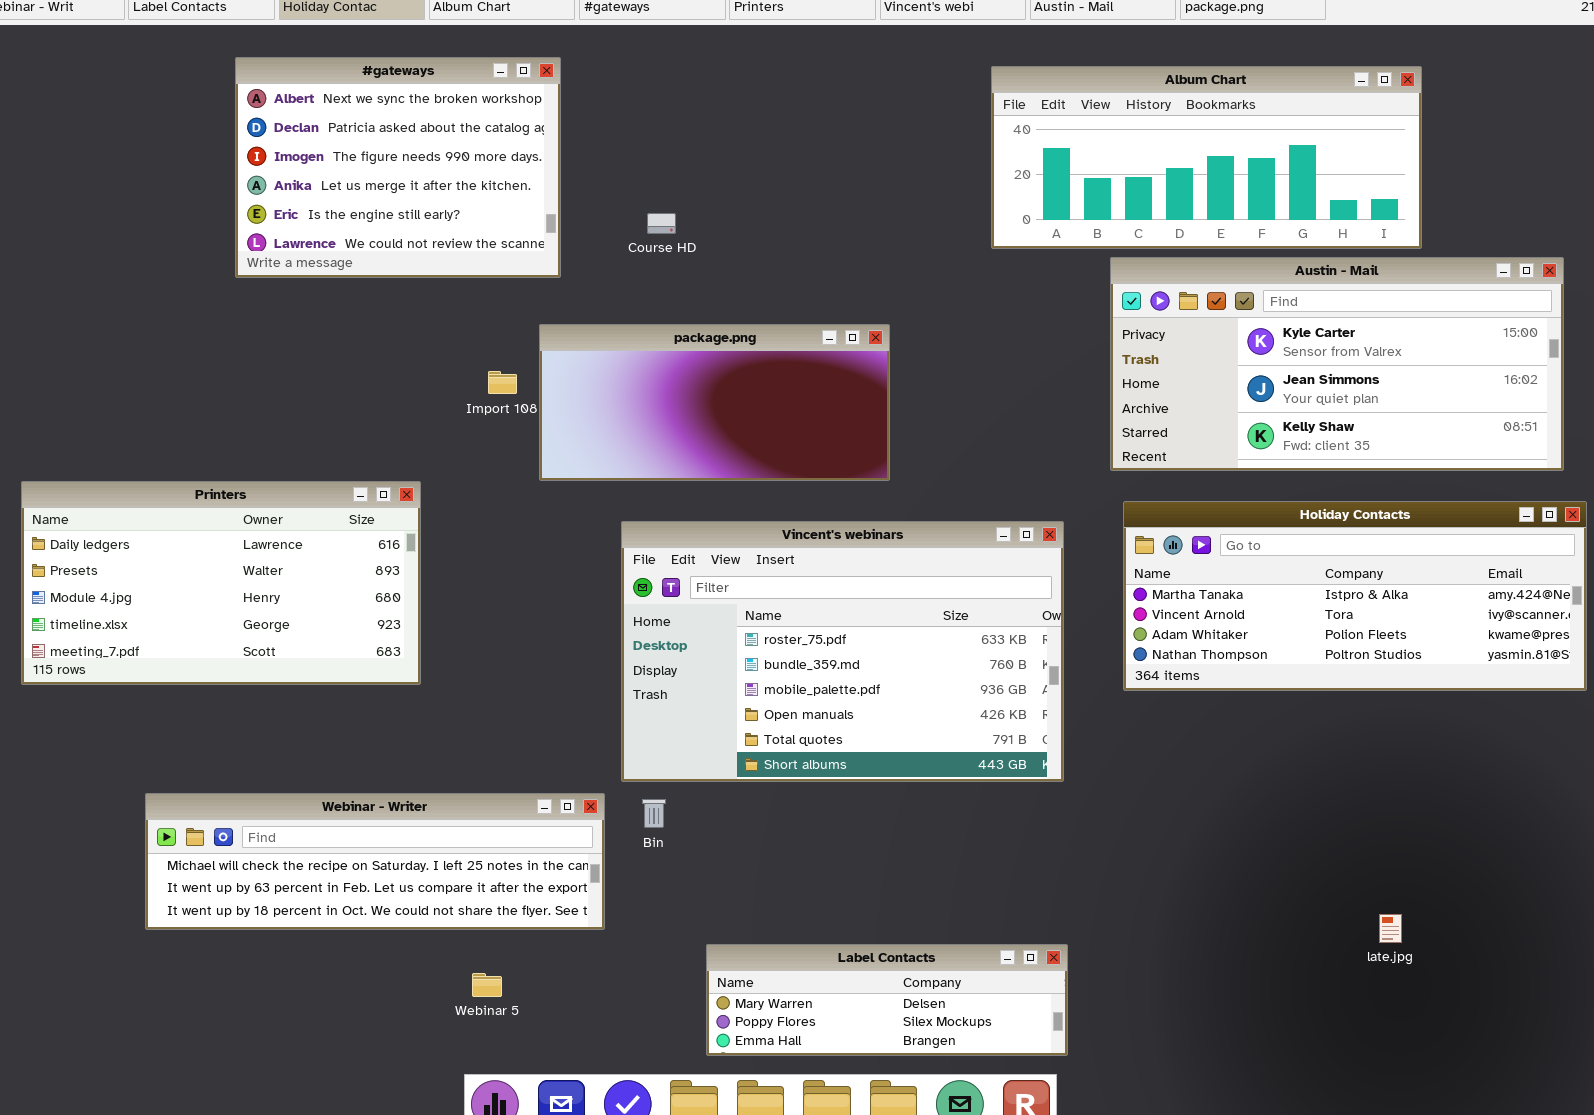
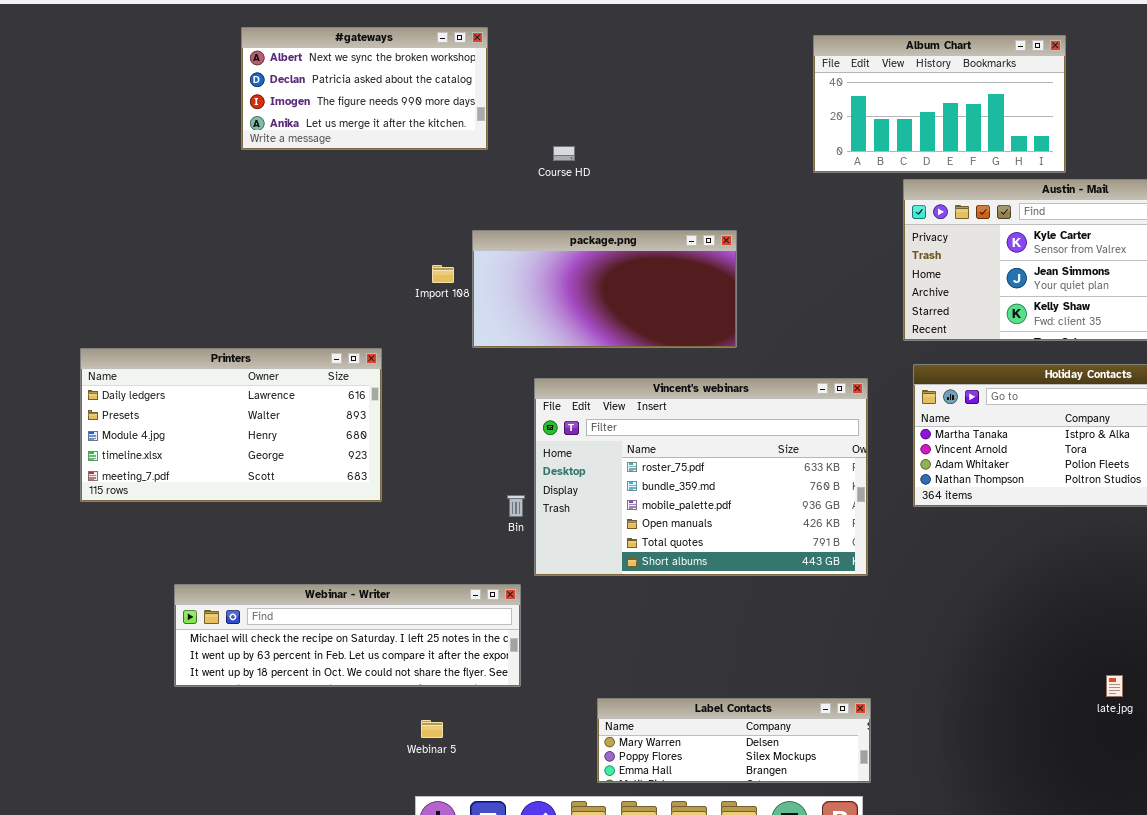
#gateways: [235,57,561,278] -> [241,27,488,150], resized
Album Chart: [991,66,1422,249] -> [813,35,1066,173], resized
Bin: [642,799,666,828] -> [507,495,525,517], moved

